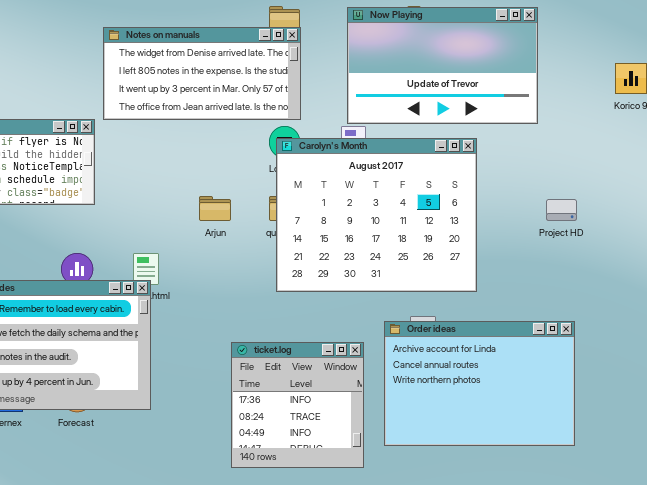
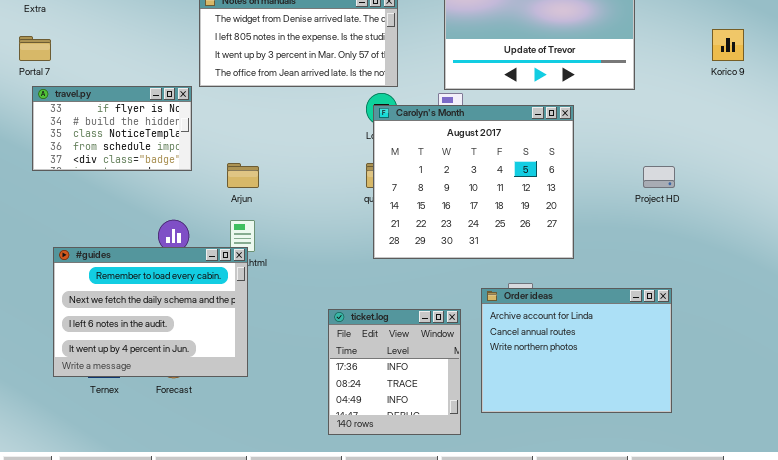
Arjun: [199,196,231,221] -> [227,163,259,188], moved

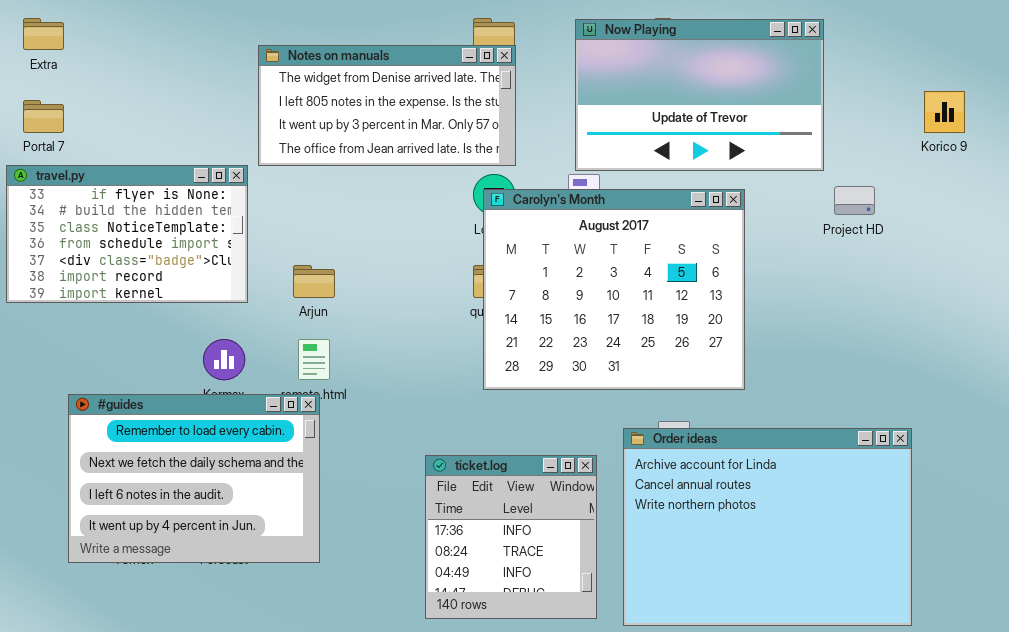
travel.py: [32,86,192,171] -> [6,165,248,303], resized
Project HD: [643,166,675,188] -> [834,186,875,215], moved
#guides: [53,247,248,377] -> [68,394,320,563], moved
Order ideas: [481,288,672,413] -> [623,428,912,626], resized

